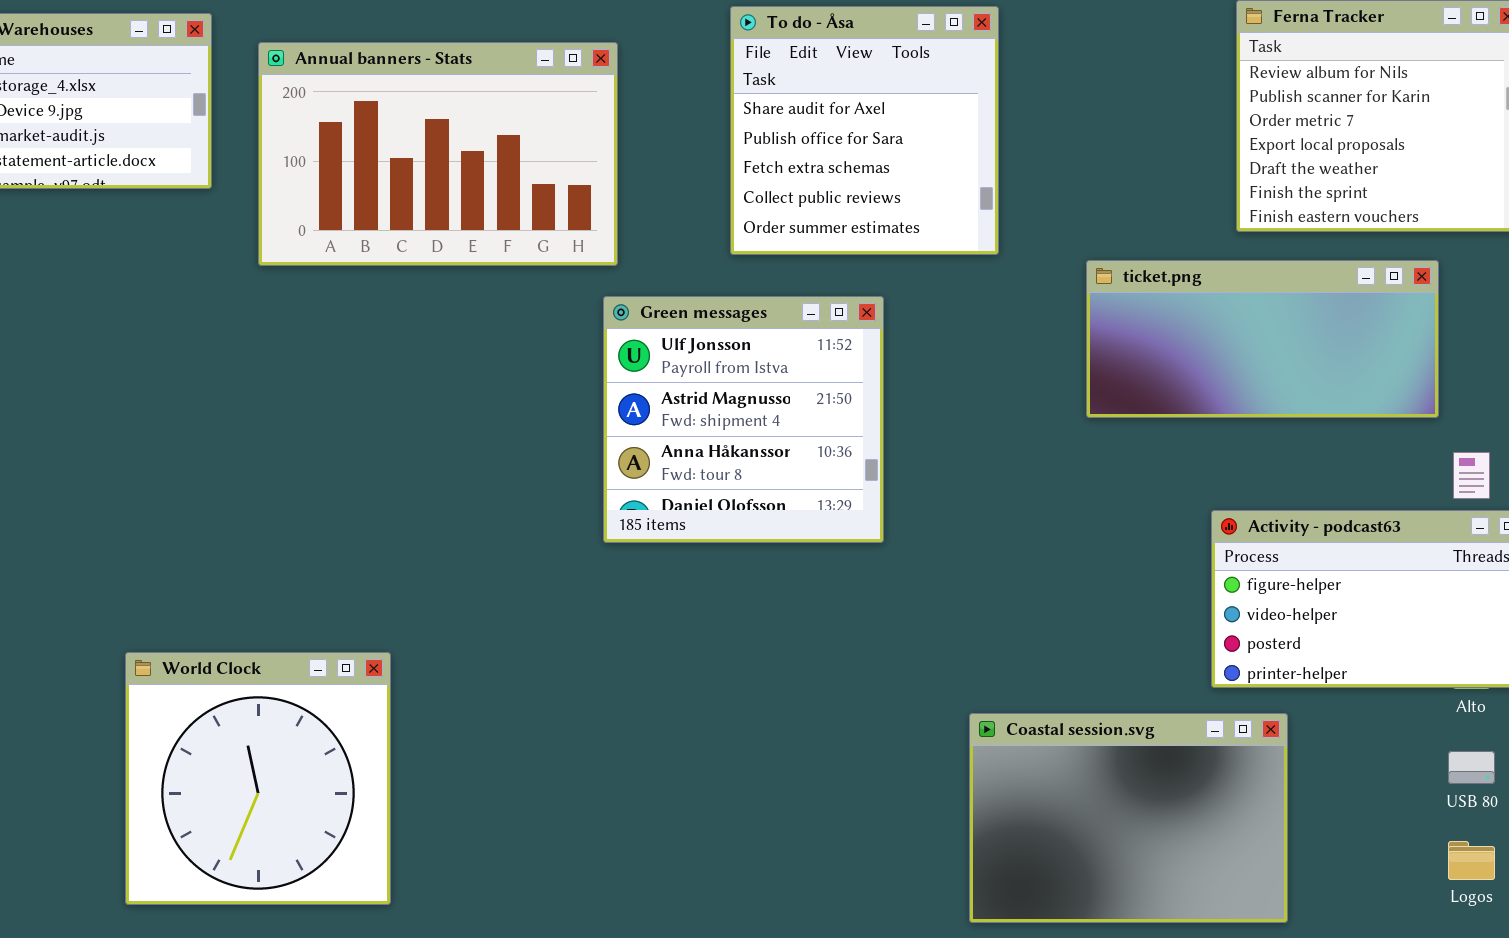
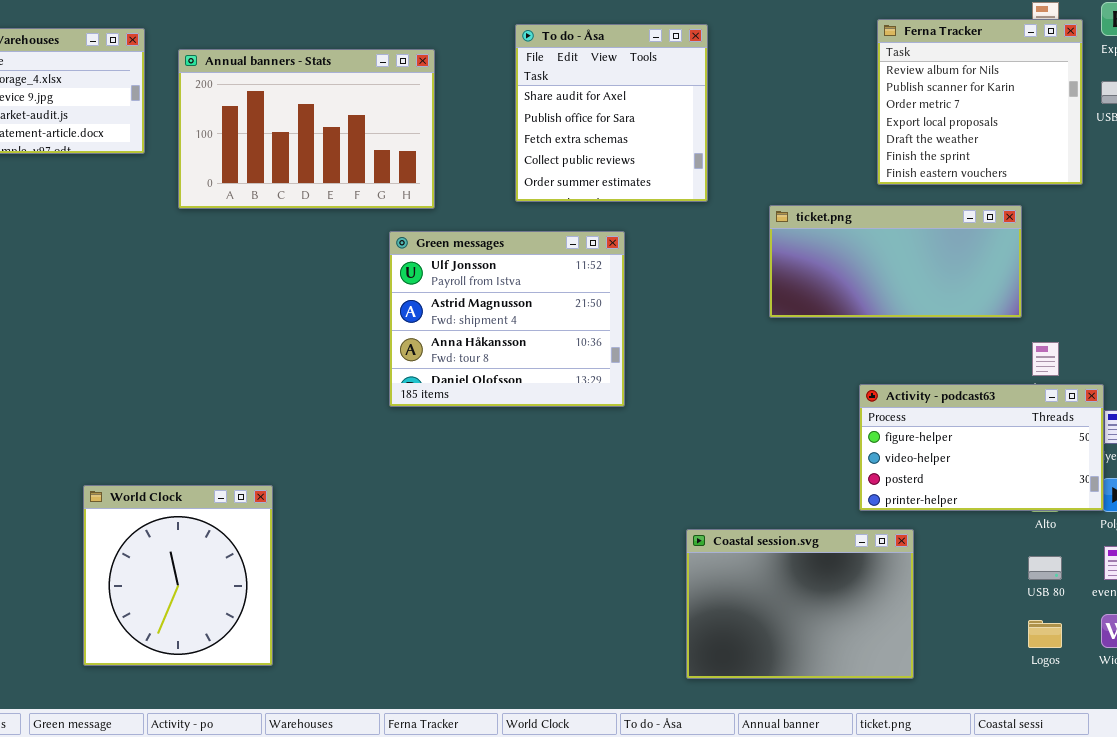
Green messages: [603,296,884,543] -> [389,231,625,407], resized

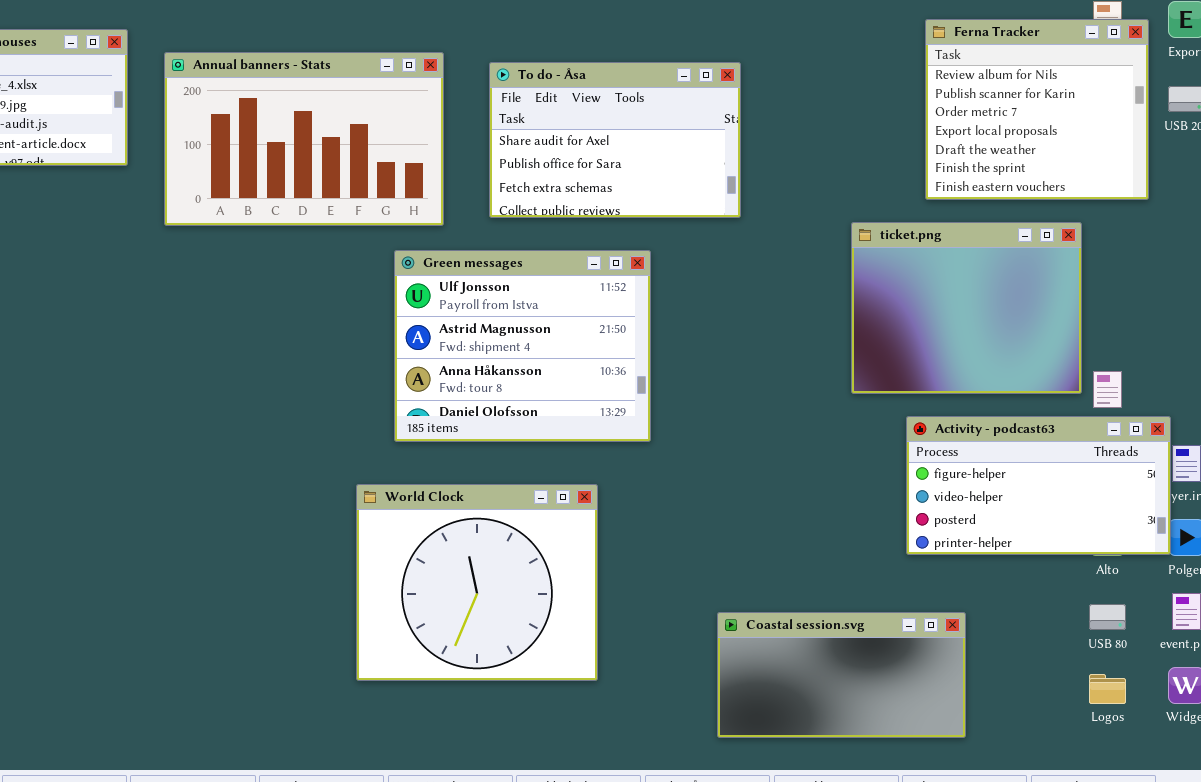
To do - Åsa: [515,24,708,202] -> [489,62,741,218], resized
ticket.png: [769,205,1022,318] -> [851,222,1082,394], resized
World Clock: [83,485,273,666] -> [356,484,598,681], moved, resized
Coastal session.svg: [686,529,914,679] -> [717,612,966,738], resized

